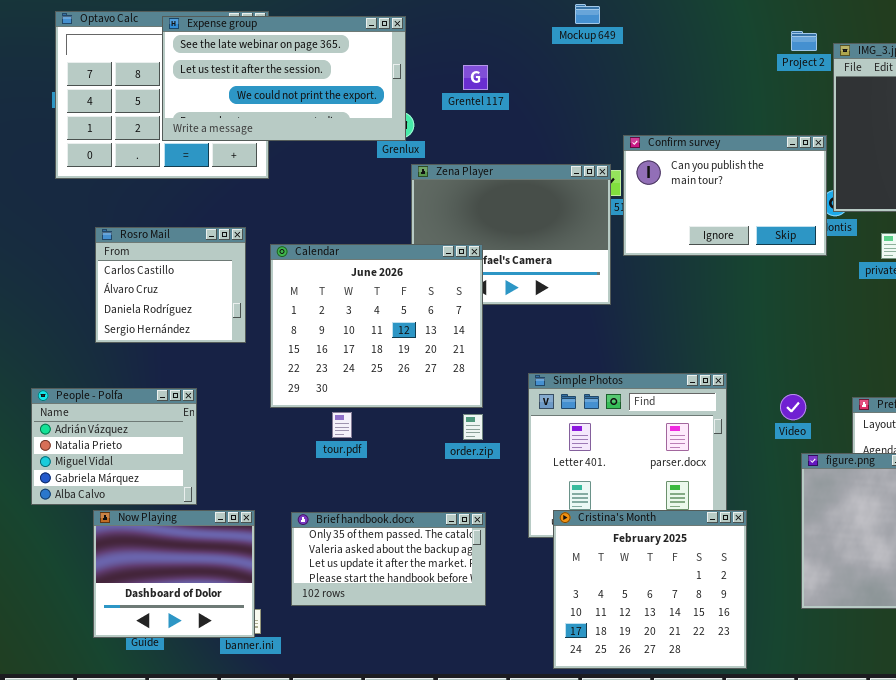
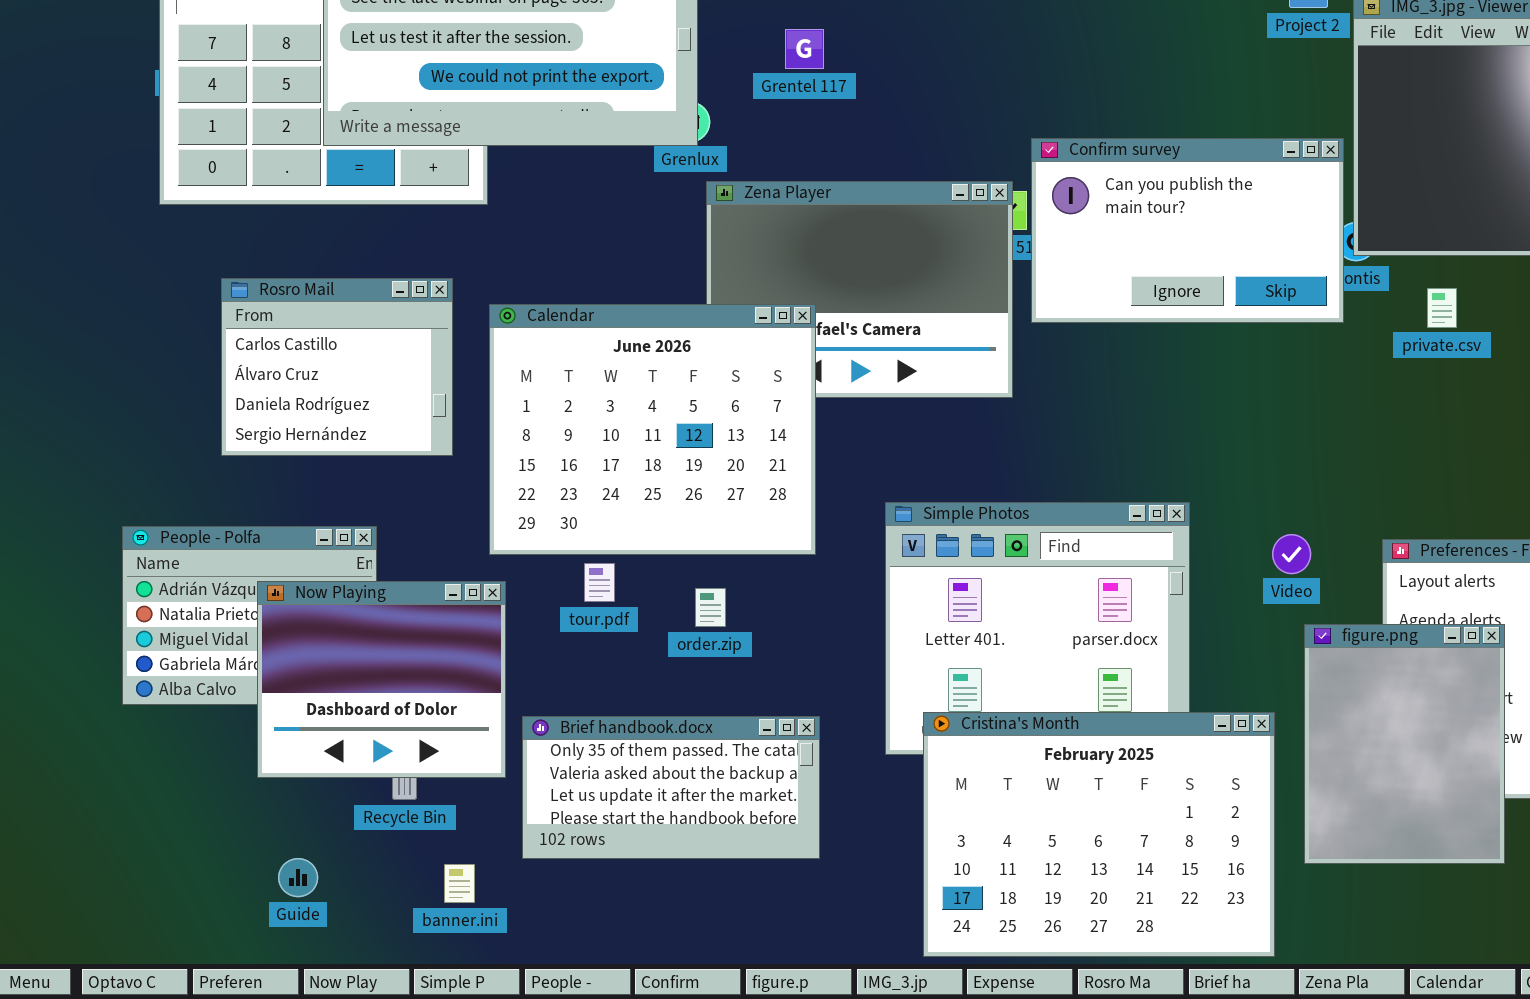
order.zip: [463,414,483,440] -> [695,588,726,627], moved
Now Playing: [93,510,255,638] -> [257,581,506,778], moved
Cristina's Month: [553,510,747,669] -> [923,712,1275,957], resized

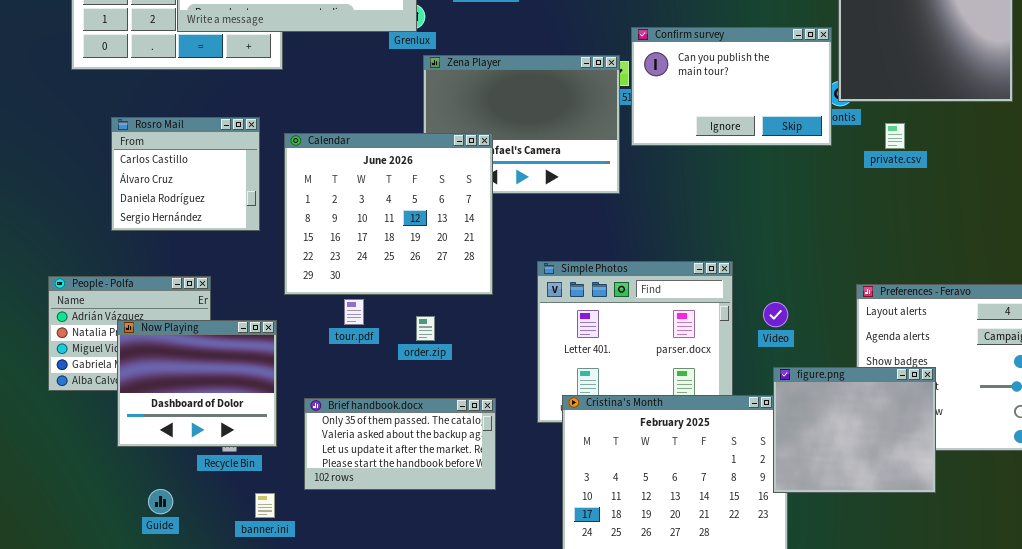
Video: [1272,534,1311,574] -> [763,302,788,327], moved
Now Playing: [257,581,506,778] -> [117,320,277,447], moved
figure.png: [1304,624,1505,864] -> [773,367,936,493], resized

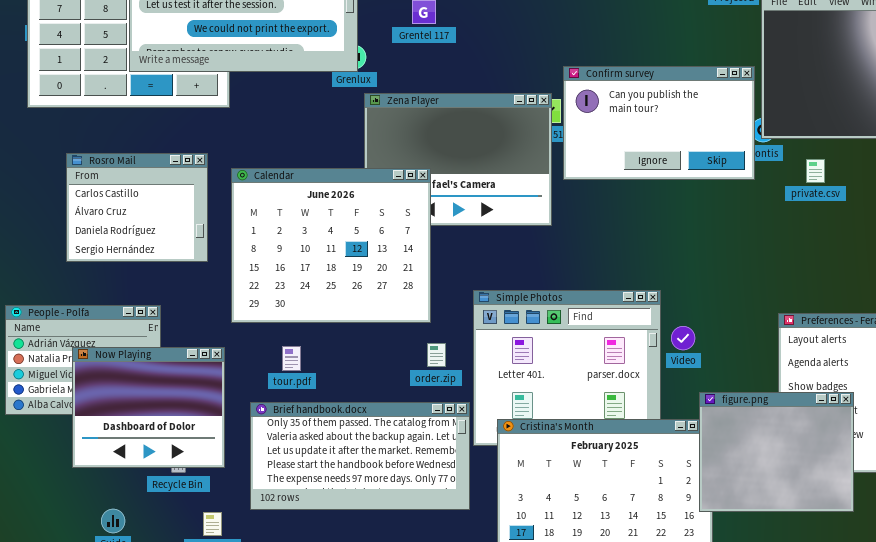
tour.pdf: [344,299,364,325] -> [282,346,301,371], moved
Video: [763,302,788,327] -> [671,326,695,350], moved
order.zip: [416,316,435,341] -> [427,343,446,367], moved
Brief handbook.docx: [304,398,496,490] -> [250,402,470,510], resized

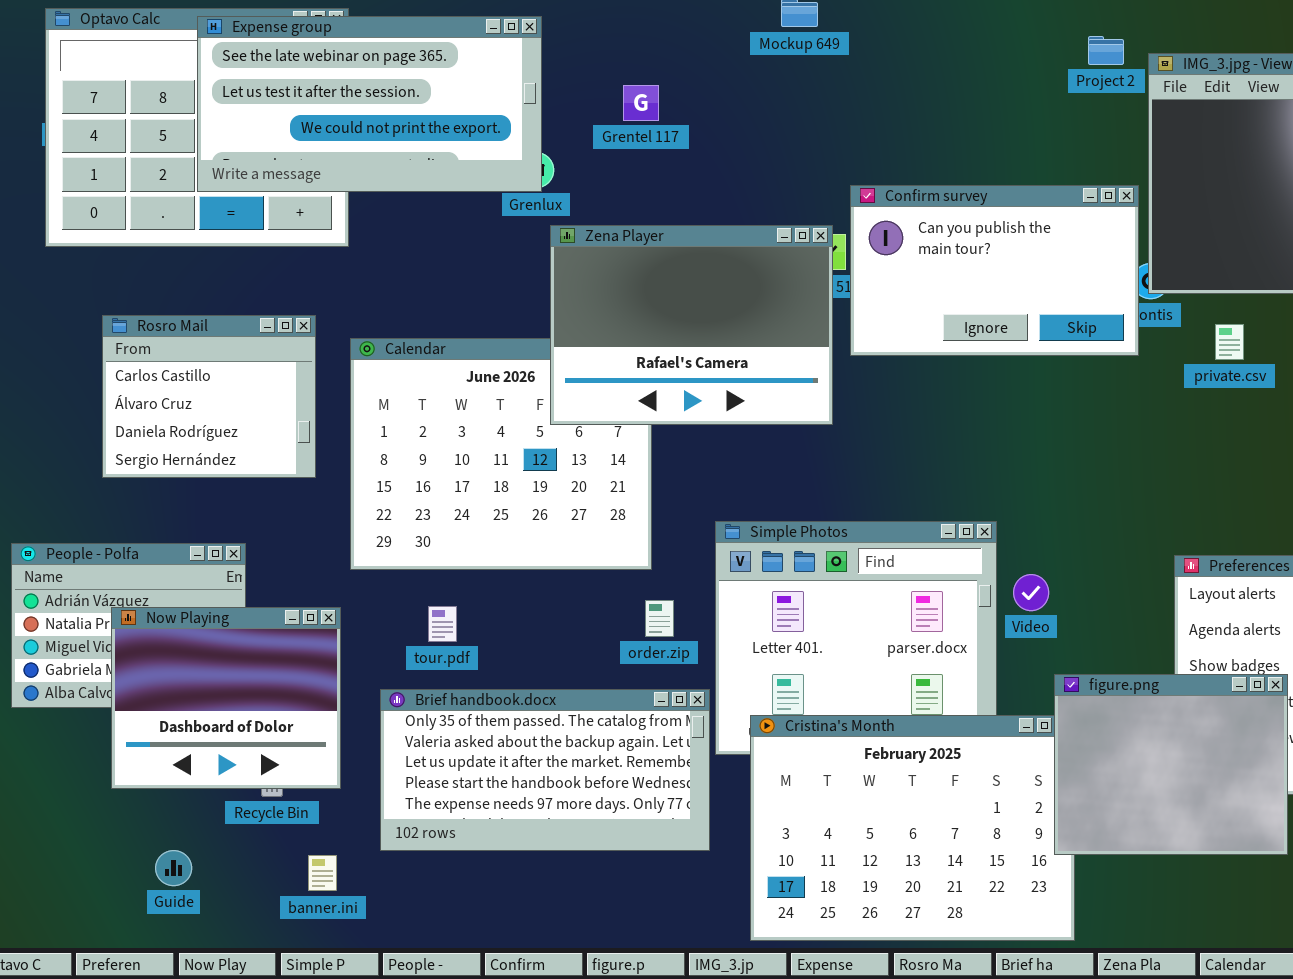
Zena Player: [364,93,552,226] -> [550,225,833,425], raised

